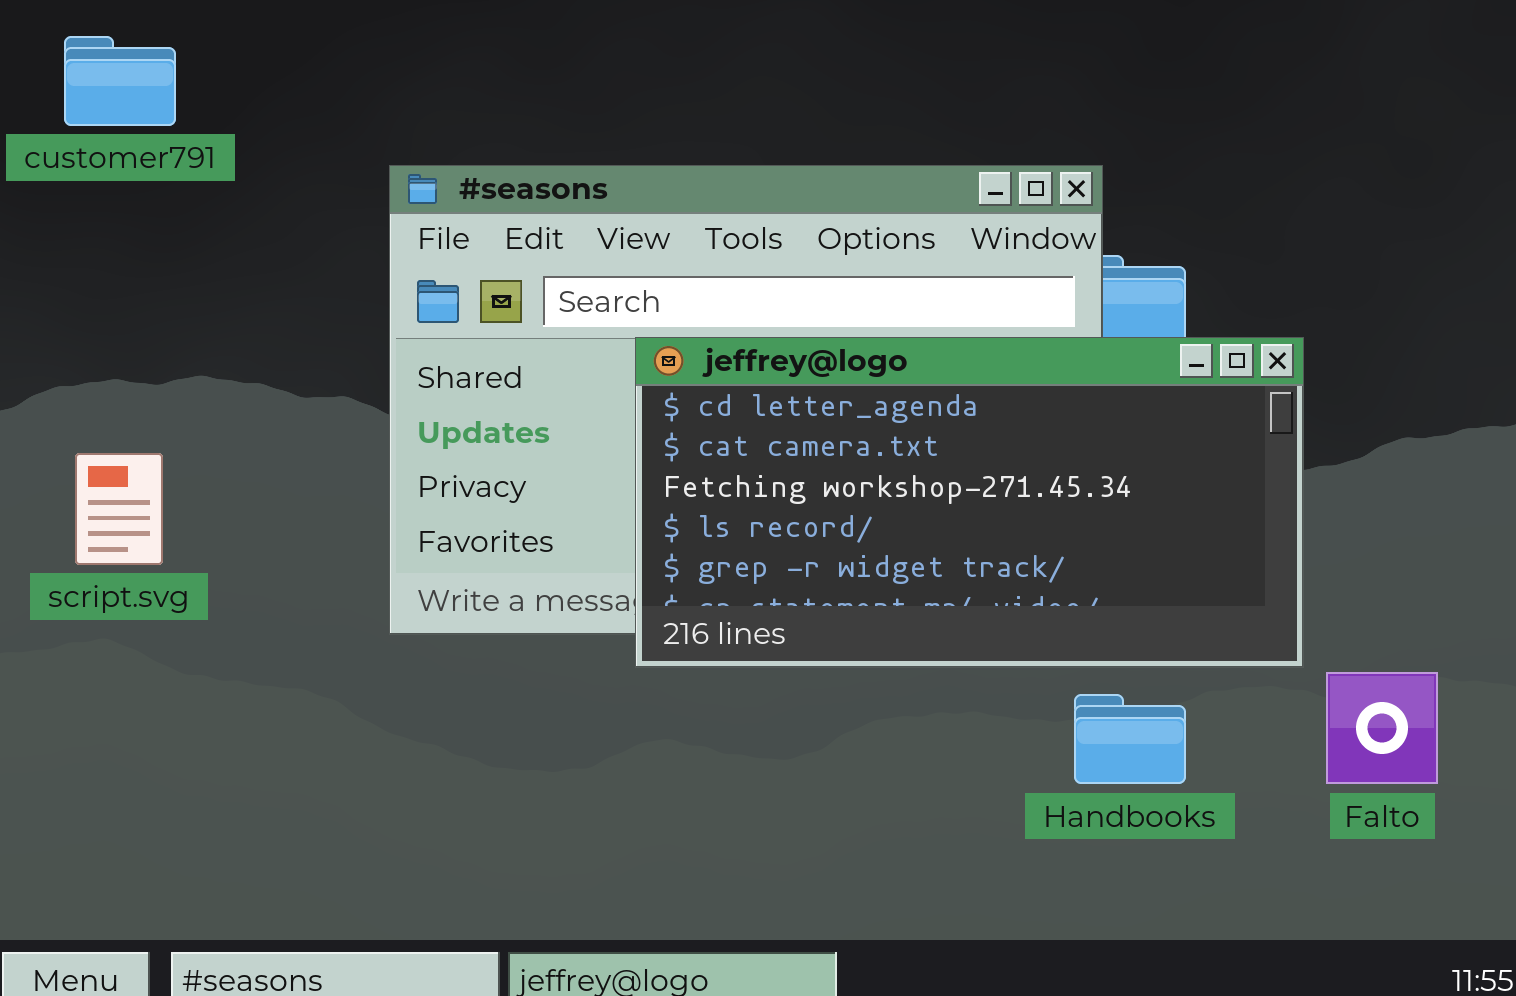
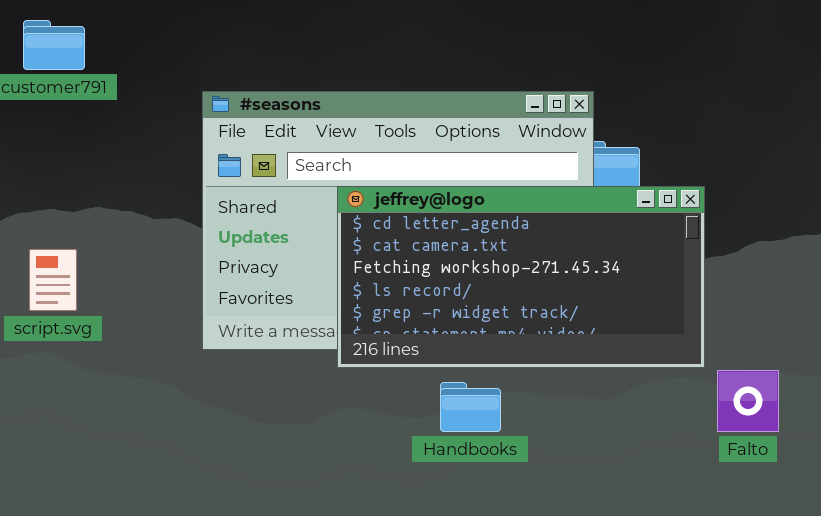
Handbooks: [1074,694,1186,784] -> [440,382,501,432], moved

